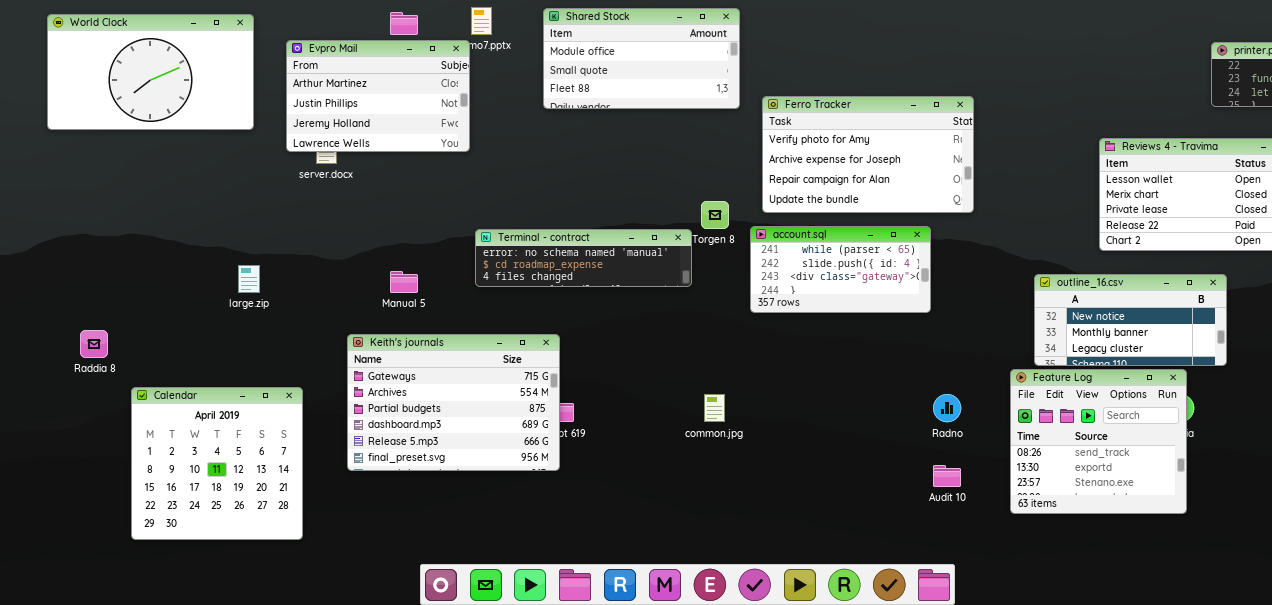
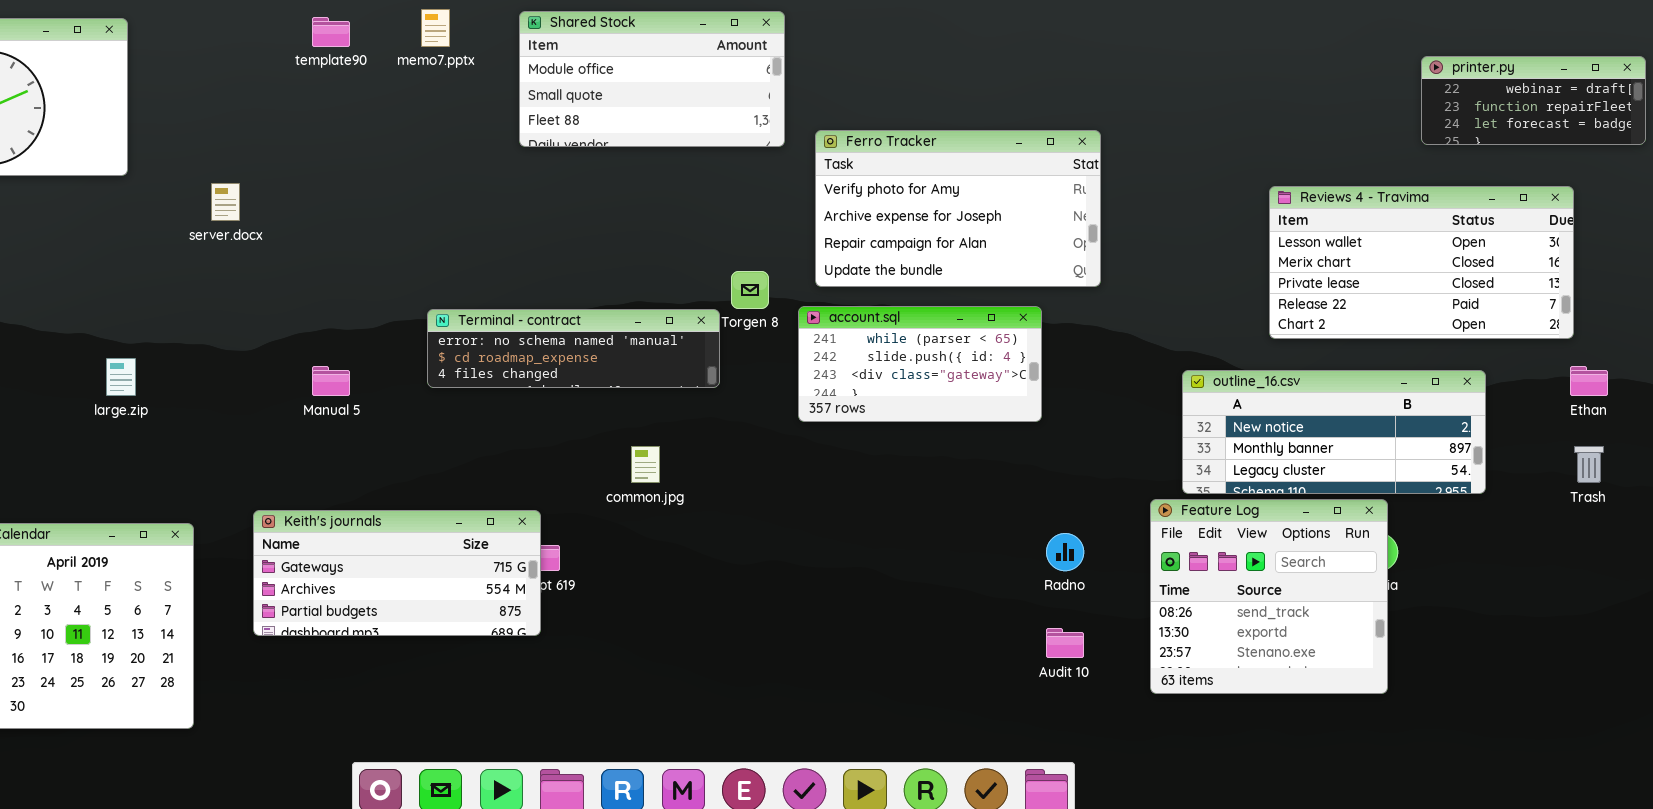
Evpro Mail: [286,40,470,152] -> none, closed
outline_16.csv: [1034,274,1227,366] -> [1182,370,1486,494], resized
Keith's journals: [347,334,560,471] -> [253,510,541,636], resized
common.jpg: [704,394,725,422] -> [631,446,660,483], moved

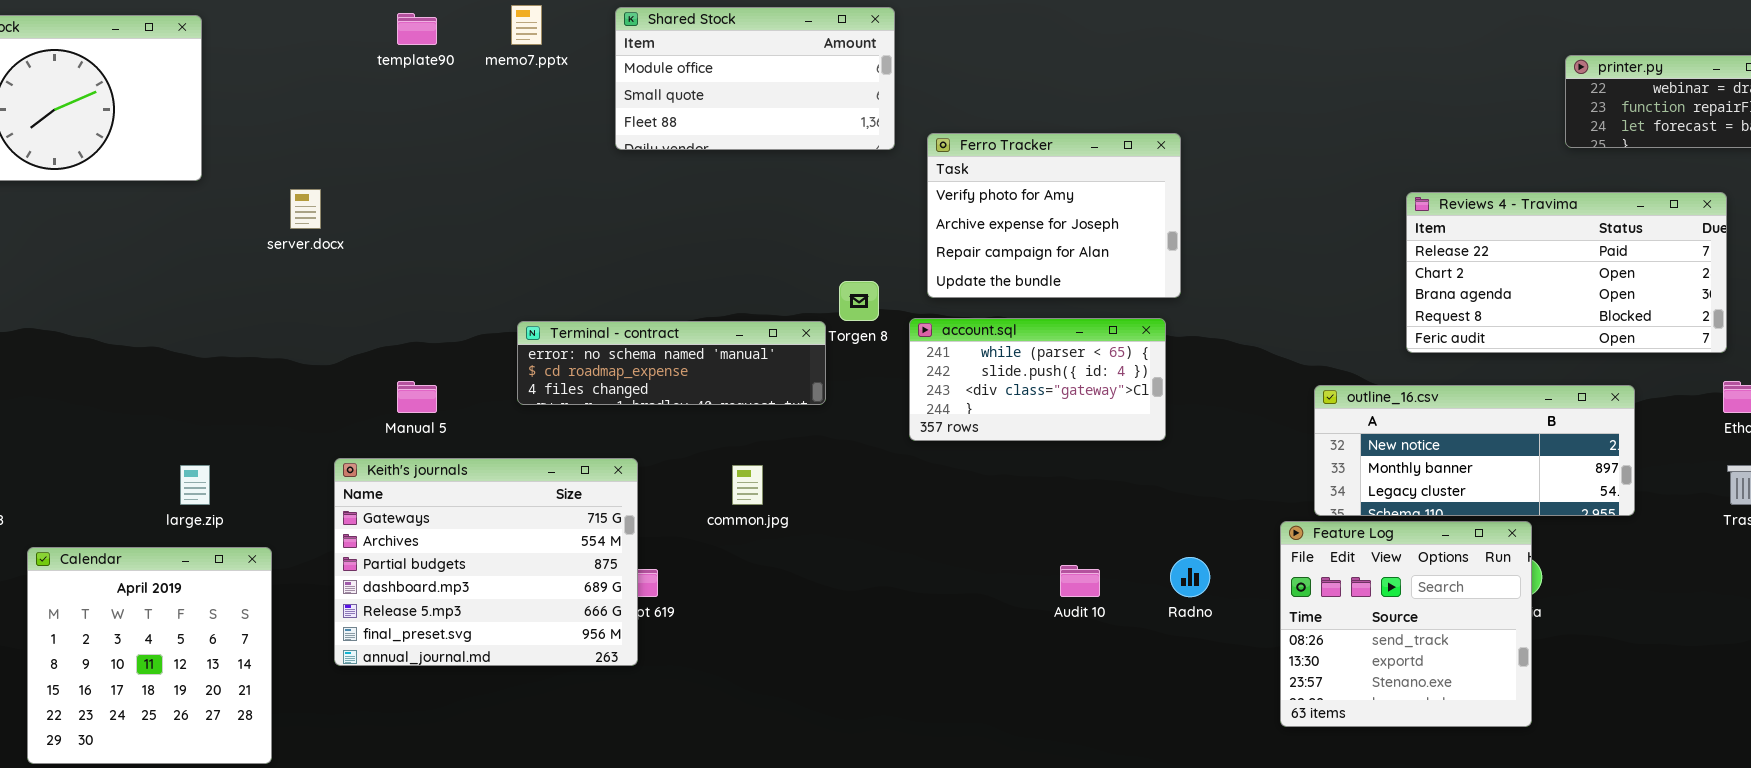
Ferro Tracker: [815,130,1101,287] -> [927,133,1181,298], resized
Reviews 4 - Travima: [1269,186,1574,339] -> [1406,192,1727,353], scrolled down 3 rows
large.zip: [106,358,136,396] -> [180,465,210,505], moved
Keith's journals: [253,510,541,636] -> [334,458,638,666], resized
Audit 10: [1046,628,1084,658] -> [1060,565,1100,597], moved

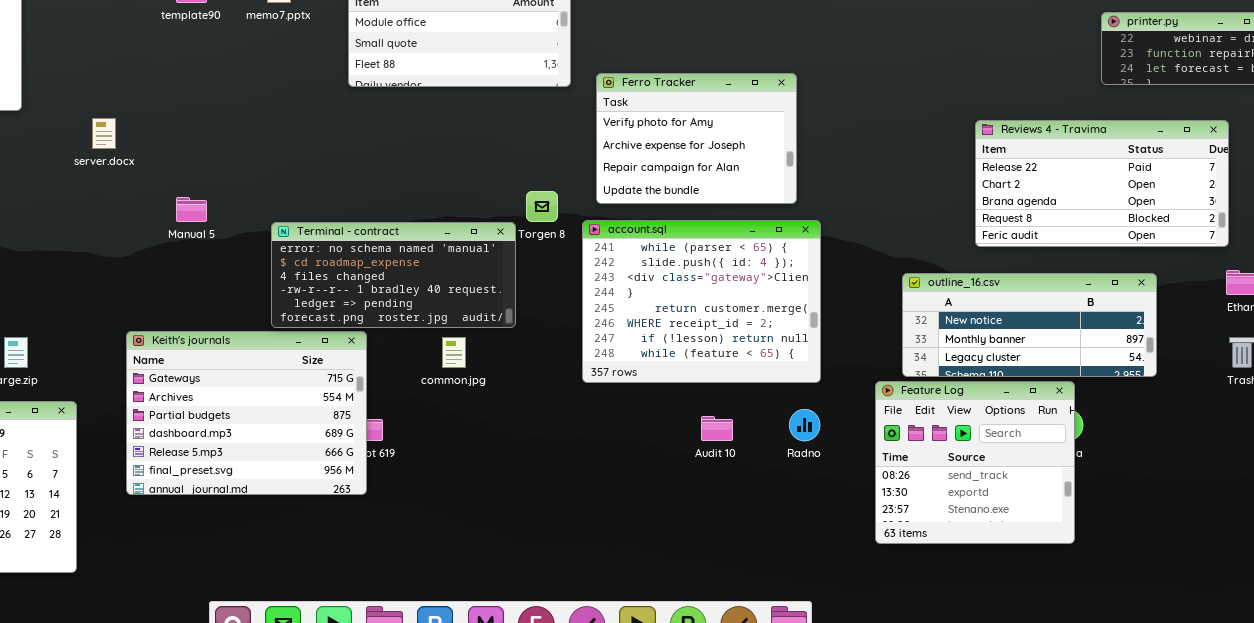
account.sql: [909,318,1166,441] -> [582,220,821,383], resized
Terminal - contract: [517,321,826,405] -> [271,222,516,328], resized
Manual 5: [397,381,437,413] -> [176,197,207,222], moved

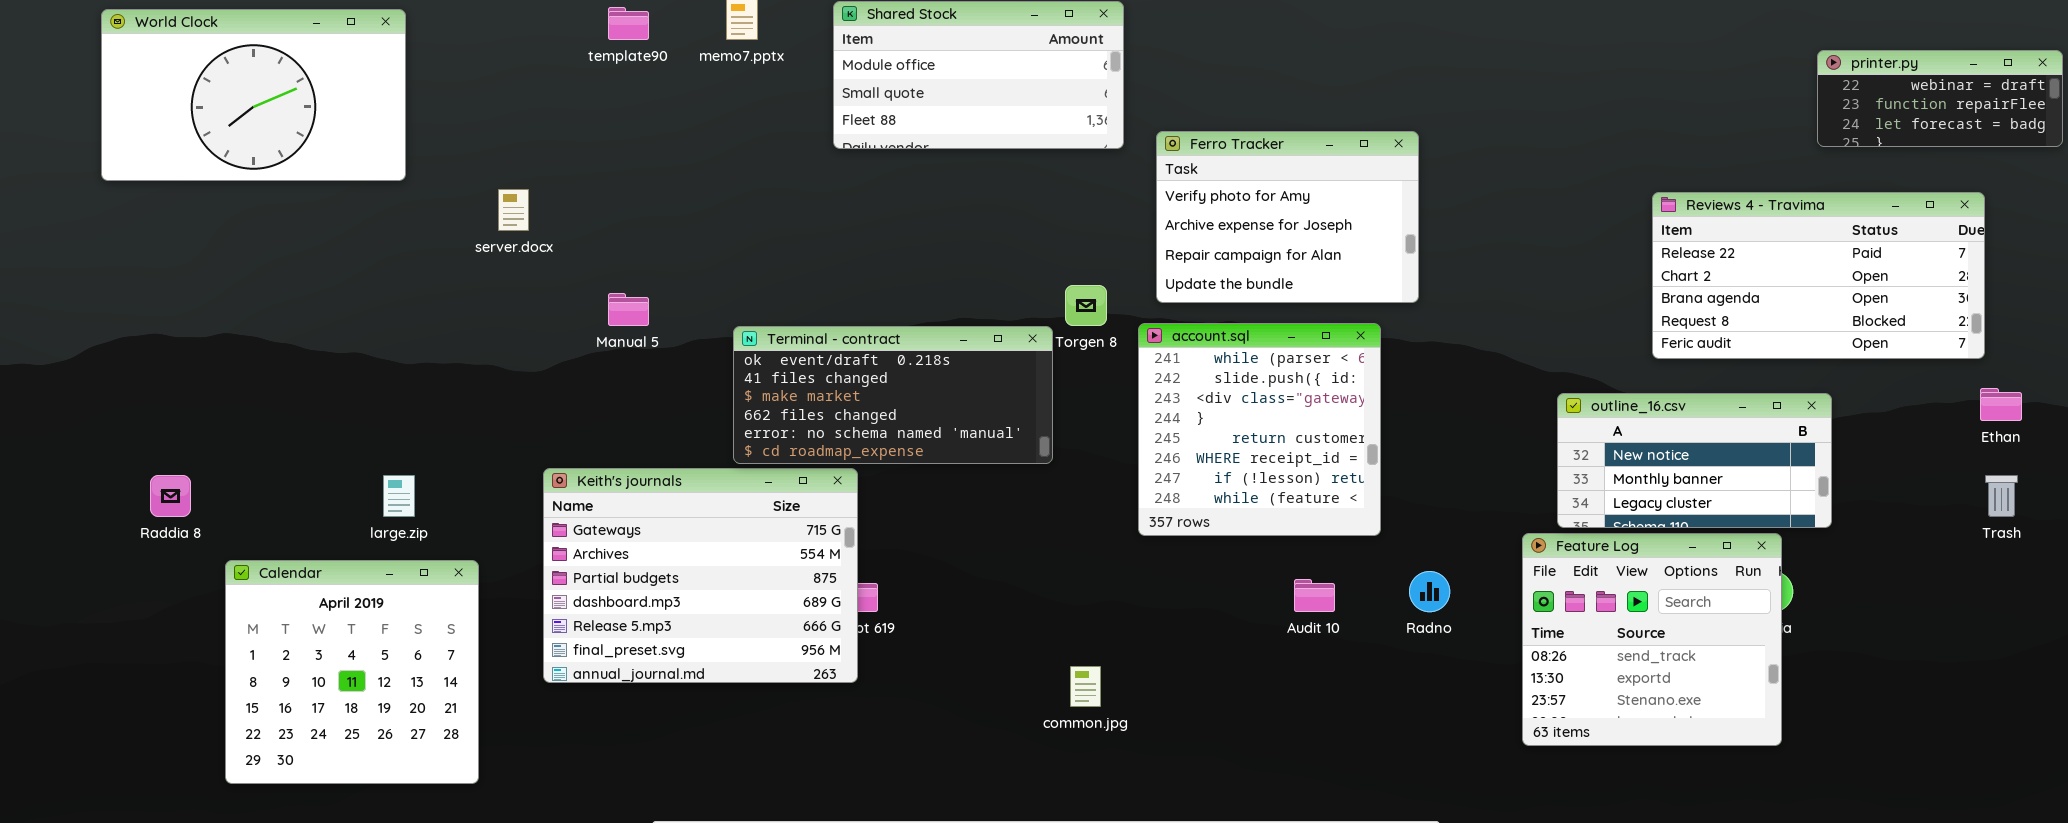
account.sql: [582,220,821,383] -> [1138,323,1381,536], resized
Terminal - contract: [271,222,516,328] -> [733,326,1053,464], scrolled up 4 rows
outline_16.csv: [902,273,1157,377] -> [1557,393,1832,528], resized
common.jpg: [442,337,466,368] -> [1070,666,1101,707], moved

